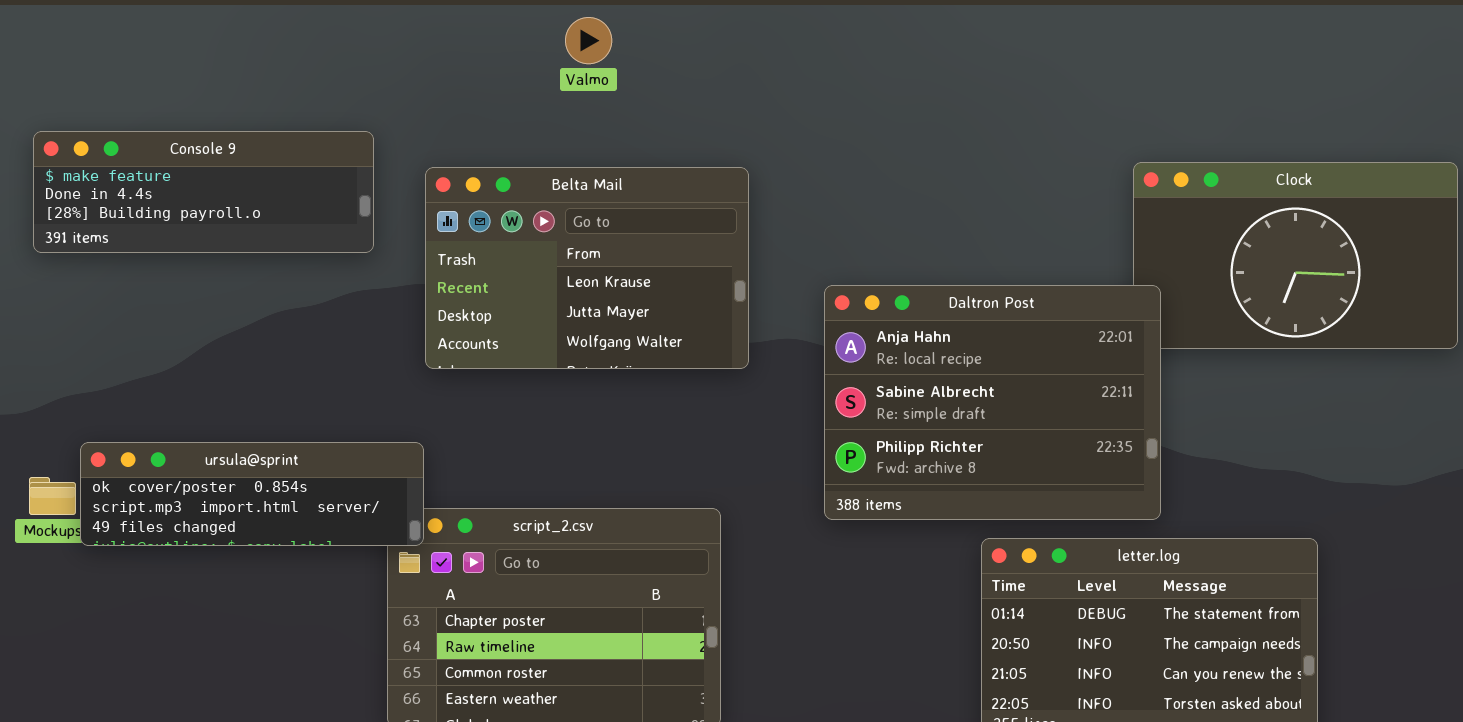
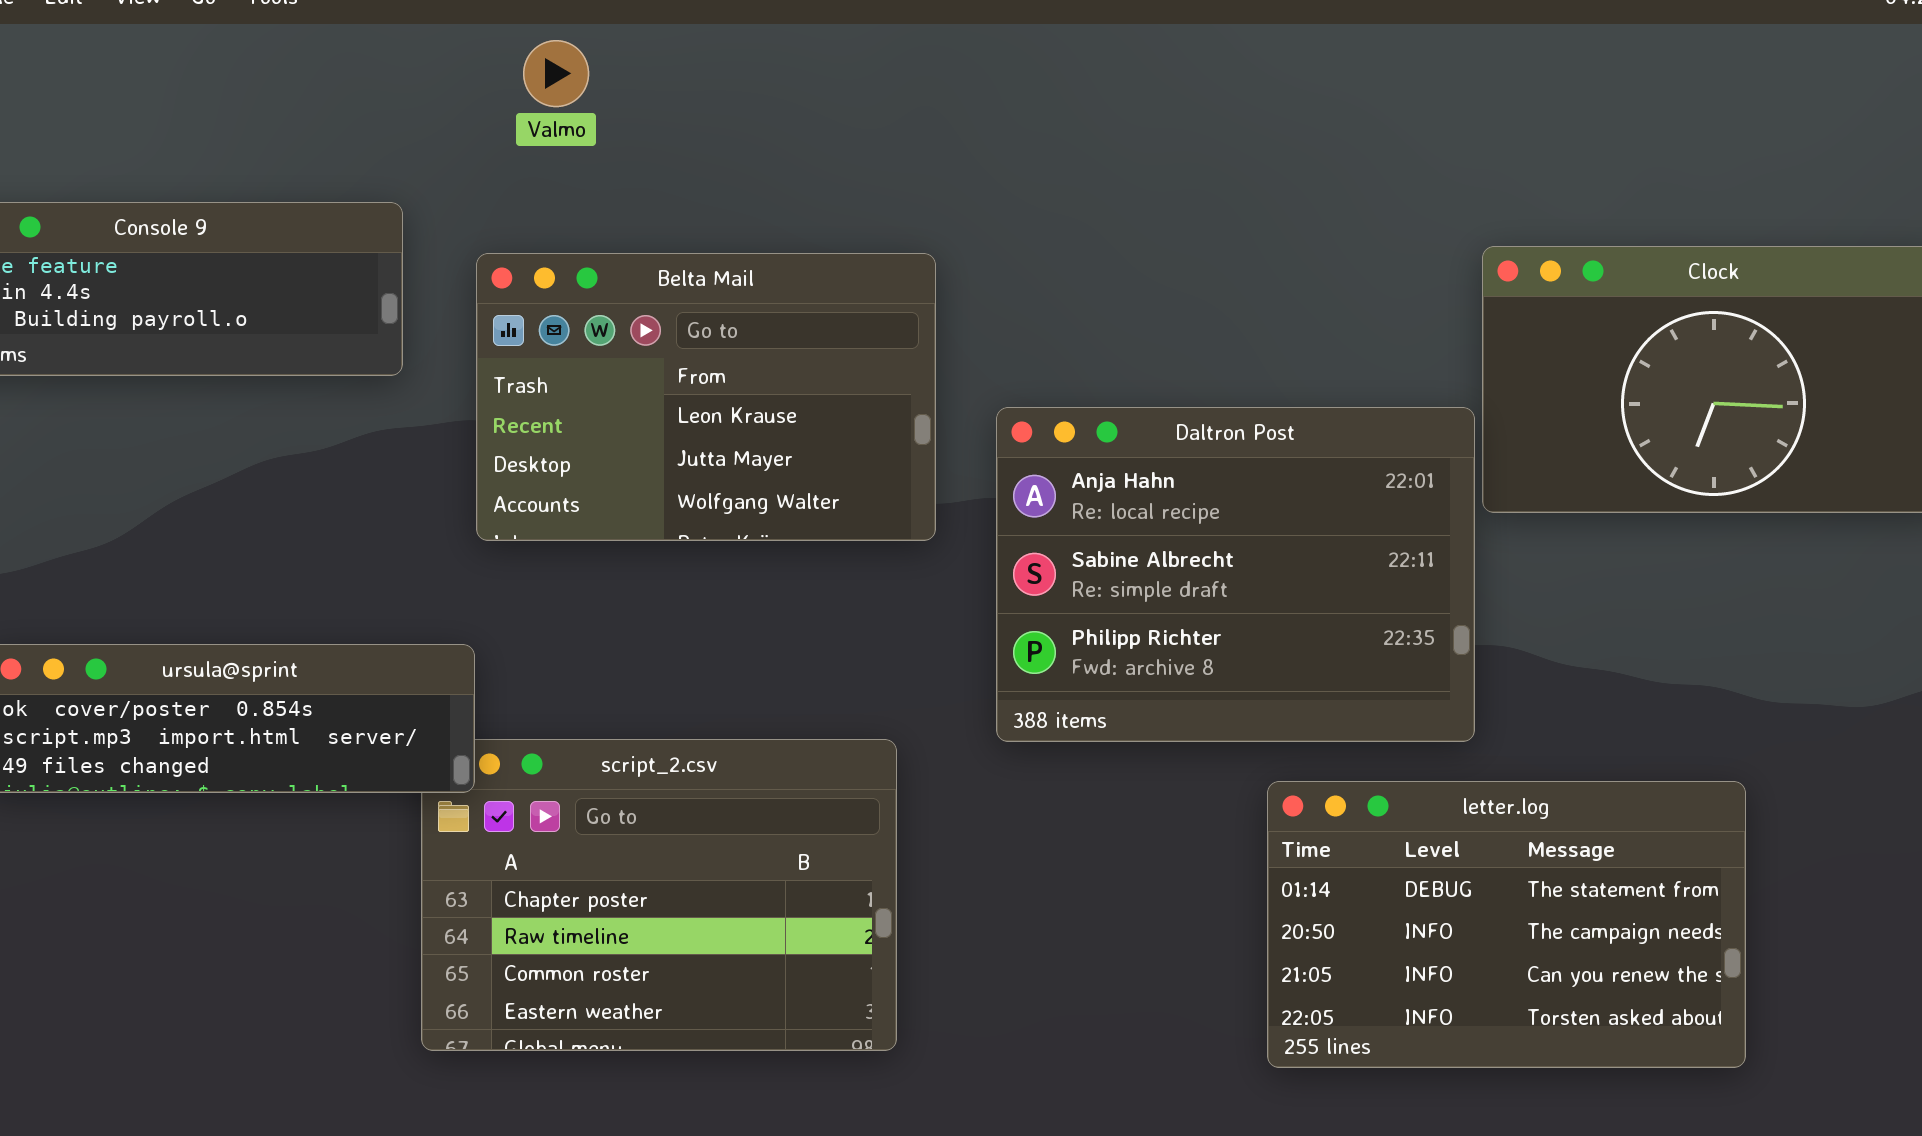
Valmo: [565,17,612,64] -> [523,40,589,107], moved
Daltron Post: [824,285,1161,520] -> [996,407,1475,742], moved

